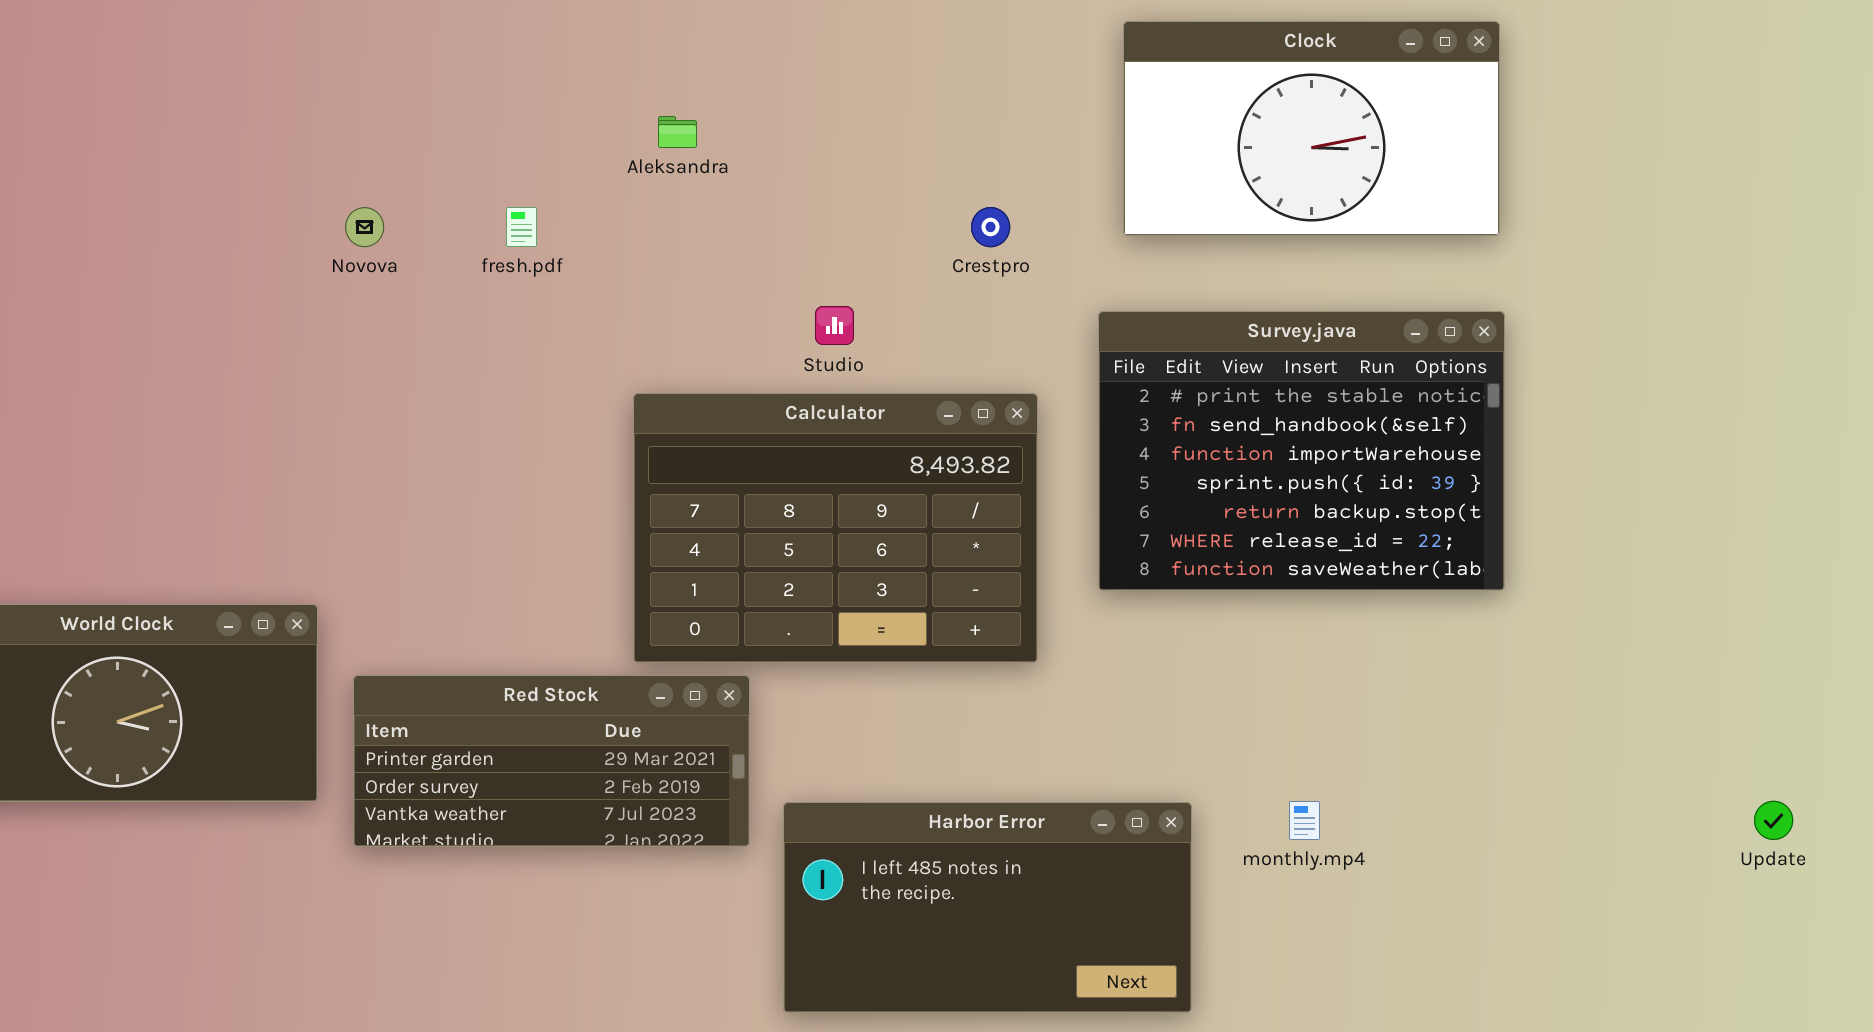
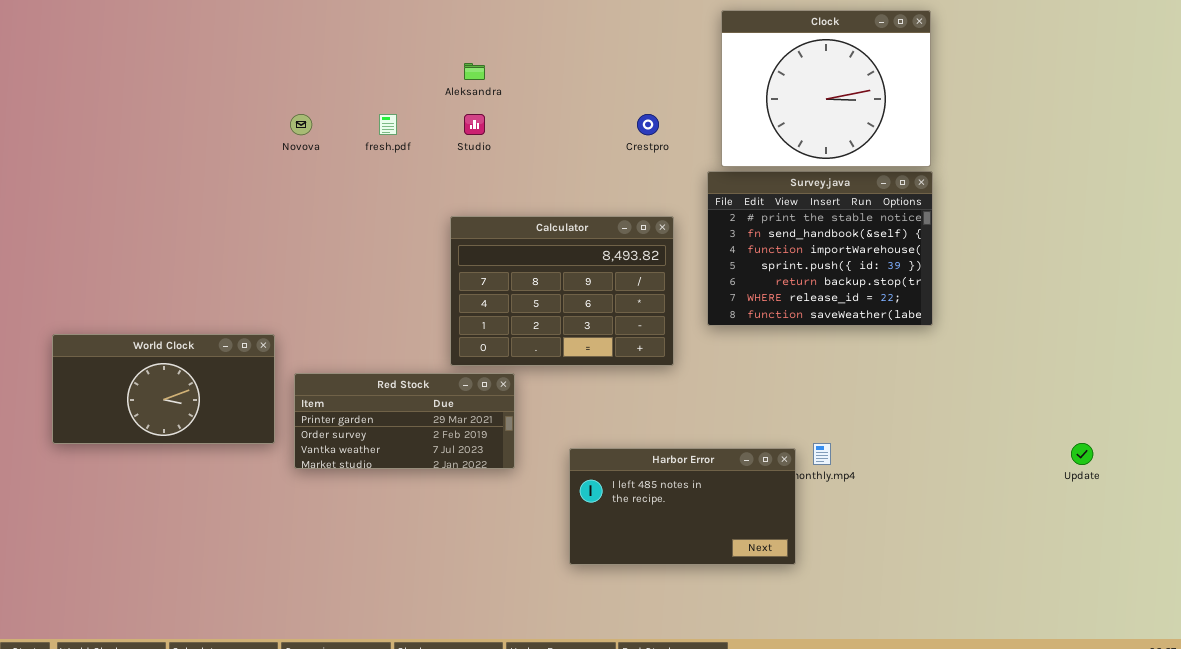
Clock: [1123,21,1500,236] -> [721,10,931,167], resized
Studio: [815,306,854,345] -> [464,114,485,135], moved
Harbor Error: [783,802,1192,1013] -> [569,448,796,565], moved

